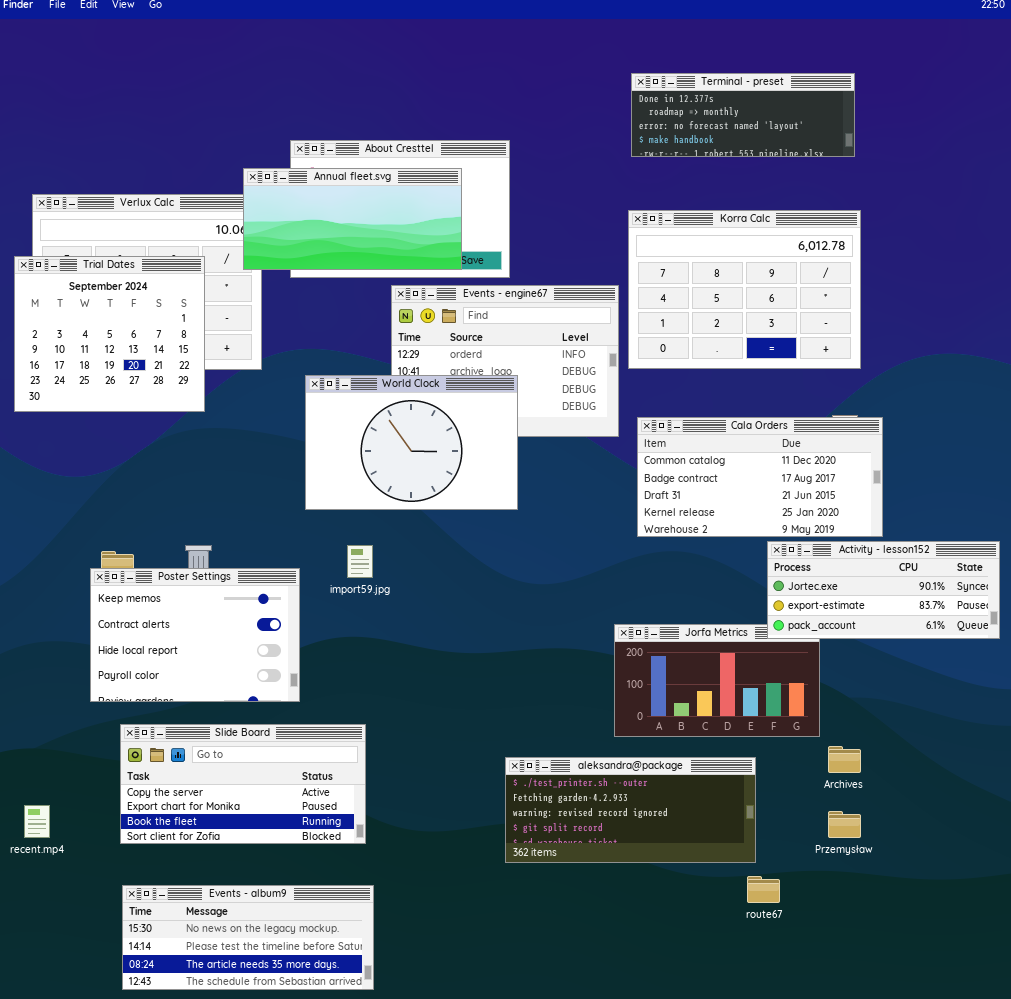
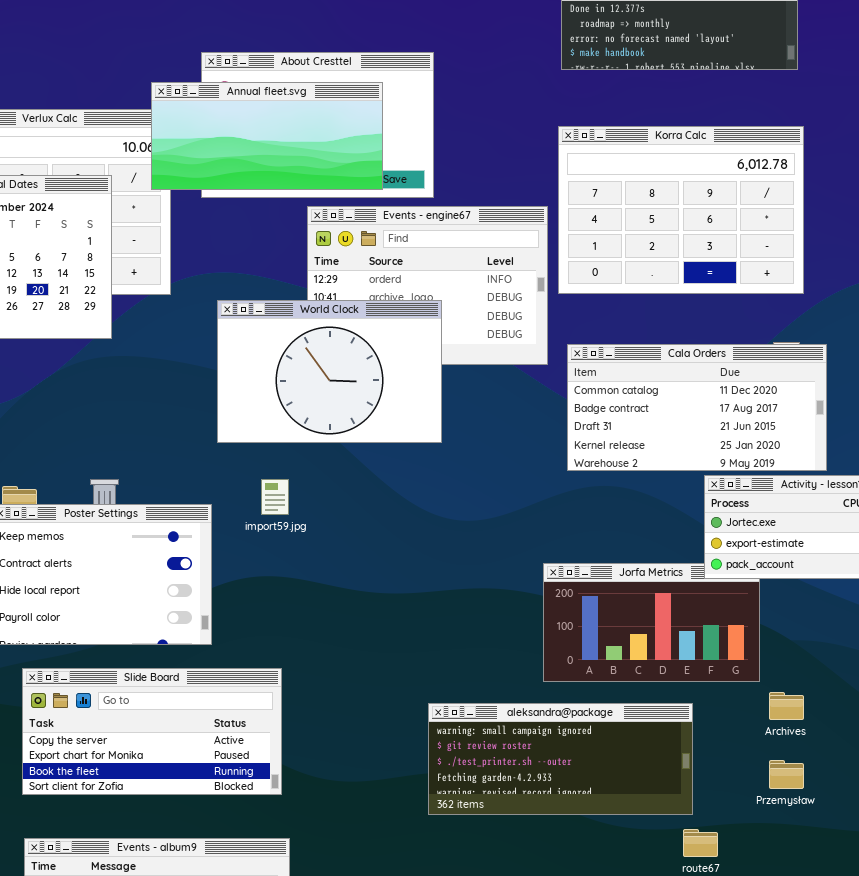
aleksandra@package: [505,757,756,863] -> [428,703,693,815], scrolled up 2 rows

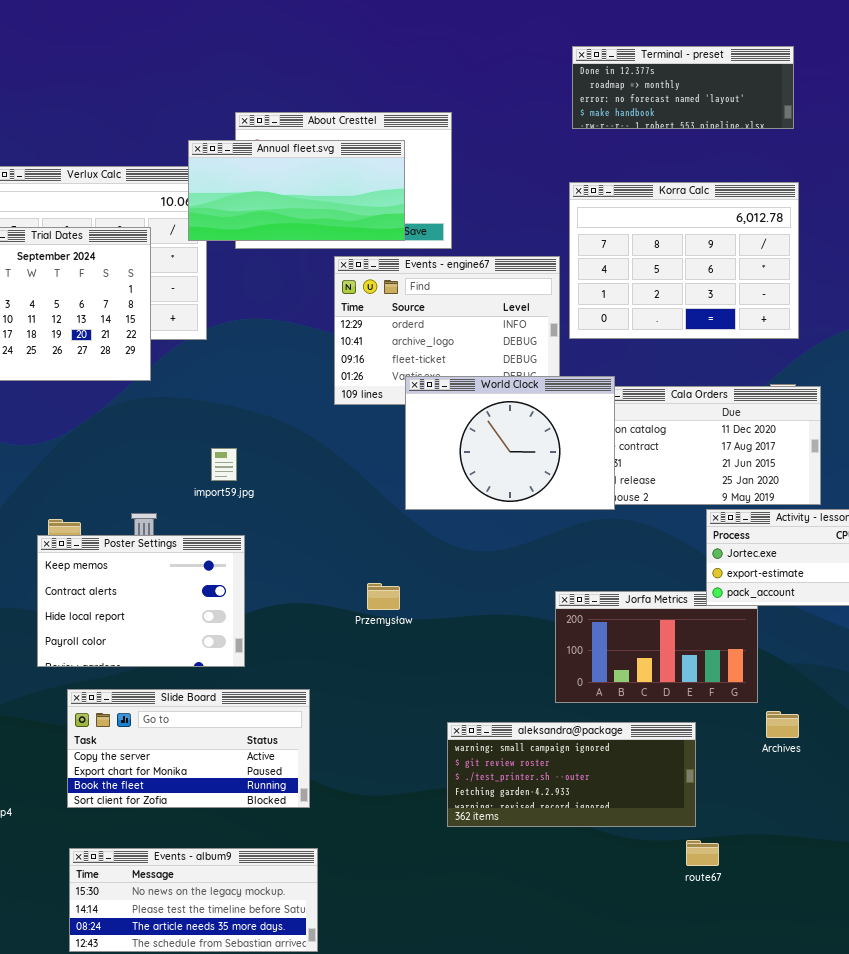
World Clock: [217,300,442,443] -> [405,376,615,510], moved
import59.jpg: [261,479,289,515] -> [211,448,237,481], moved
Przemysław: [769,760,804,789] -> [367,583,400,610], moved

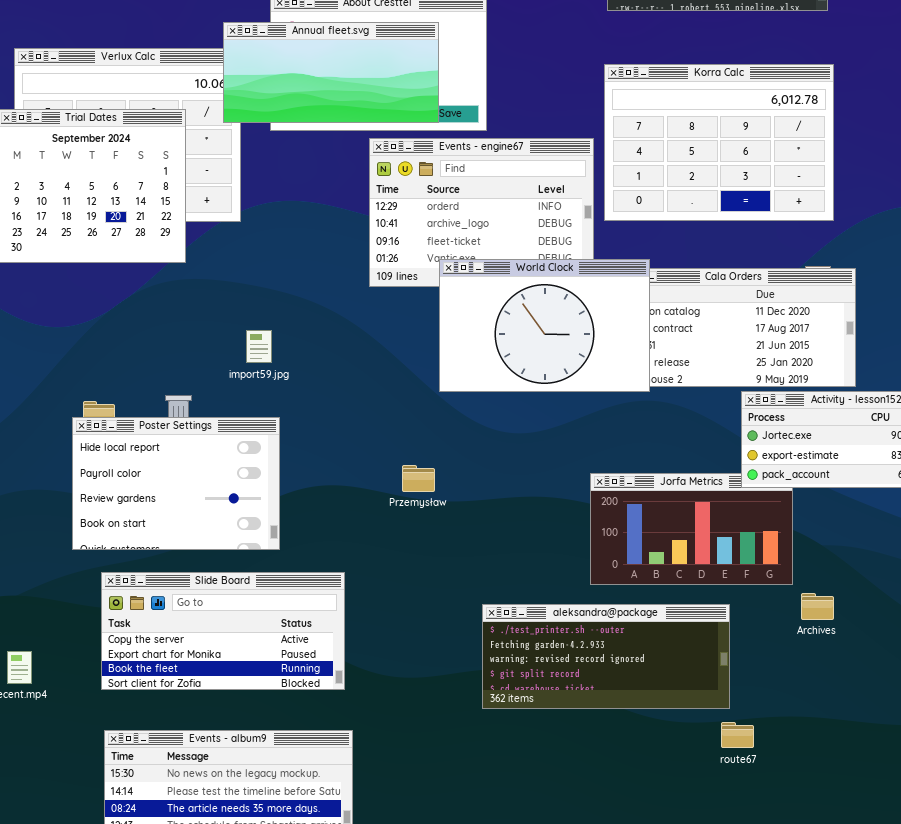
Poster Settings: [37,535,245,667] -> [72,417,280,550], scrolled down 2 rows
aleksandra@package: [447,722,696,827] -> [482,604,730,709], scrolled down 2 rows

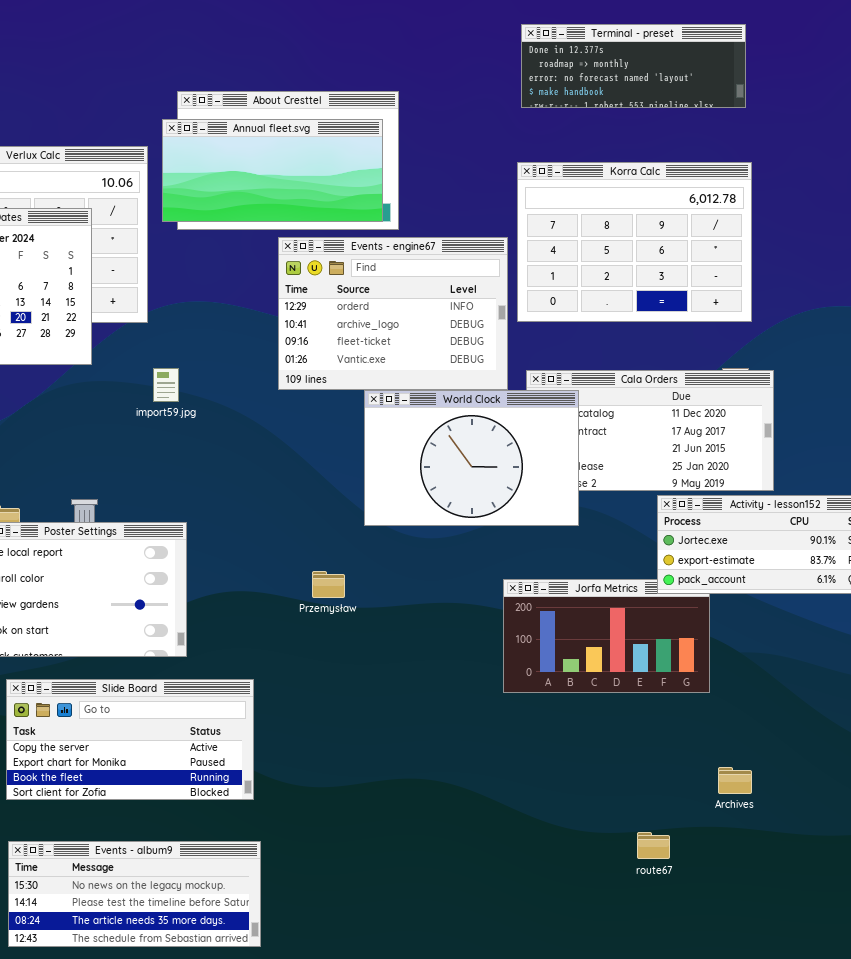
Annual fleet.svg: [223,22,439,123] -> [162,119,383,222], moved
World Clock: [439,259,650,392] -> [364,390,579,526], moved
import59.jpg: [246,330,272,363] -> [153,368,179,402], moved
Archives: [801,593,834,620] -> [718,767,752,794], moved
aleksandra@package: [482,604,730,709] -> none, closed

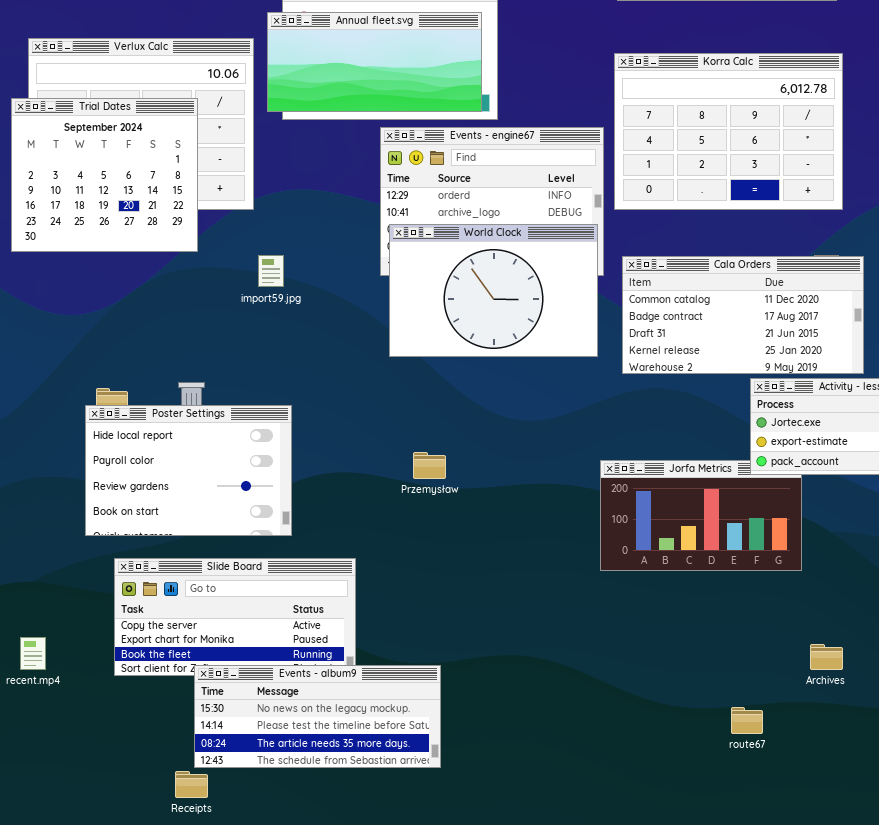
World Clock: [364,390,579,526] -> [389,224,598,357], moved
Events - album9: [8,841,261,947] -> [194,665,441,768], moved

